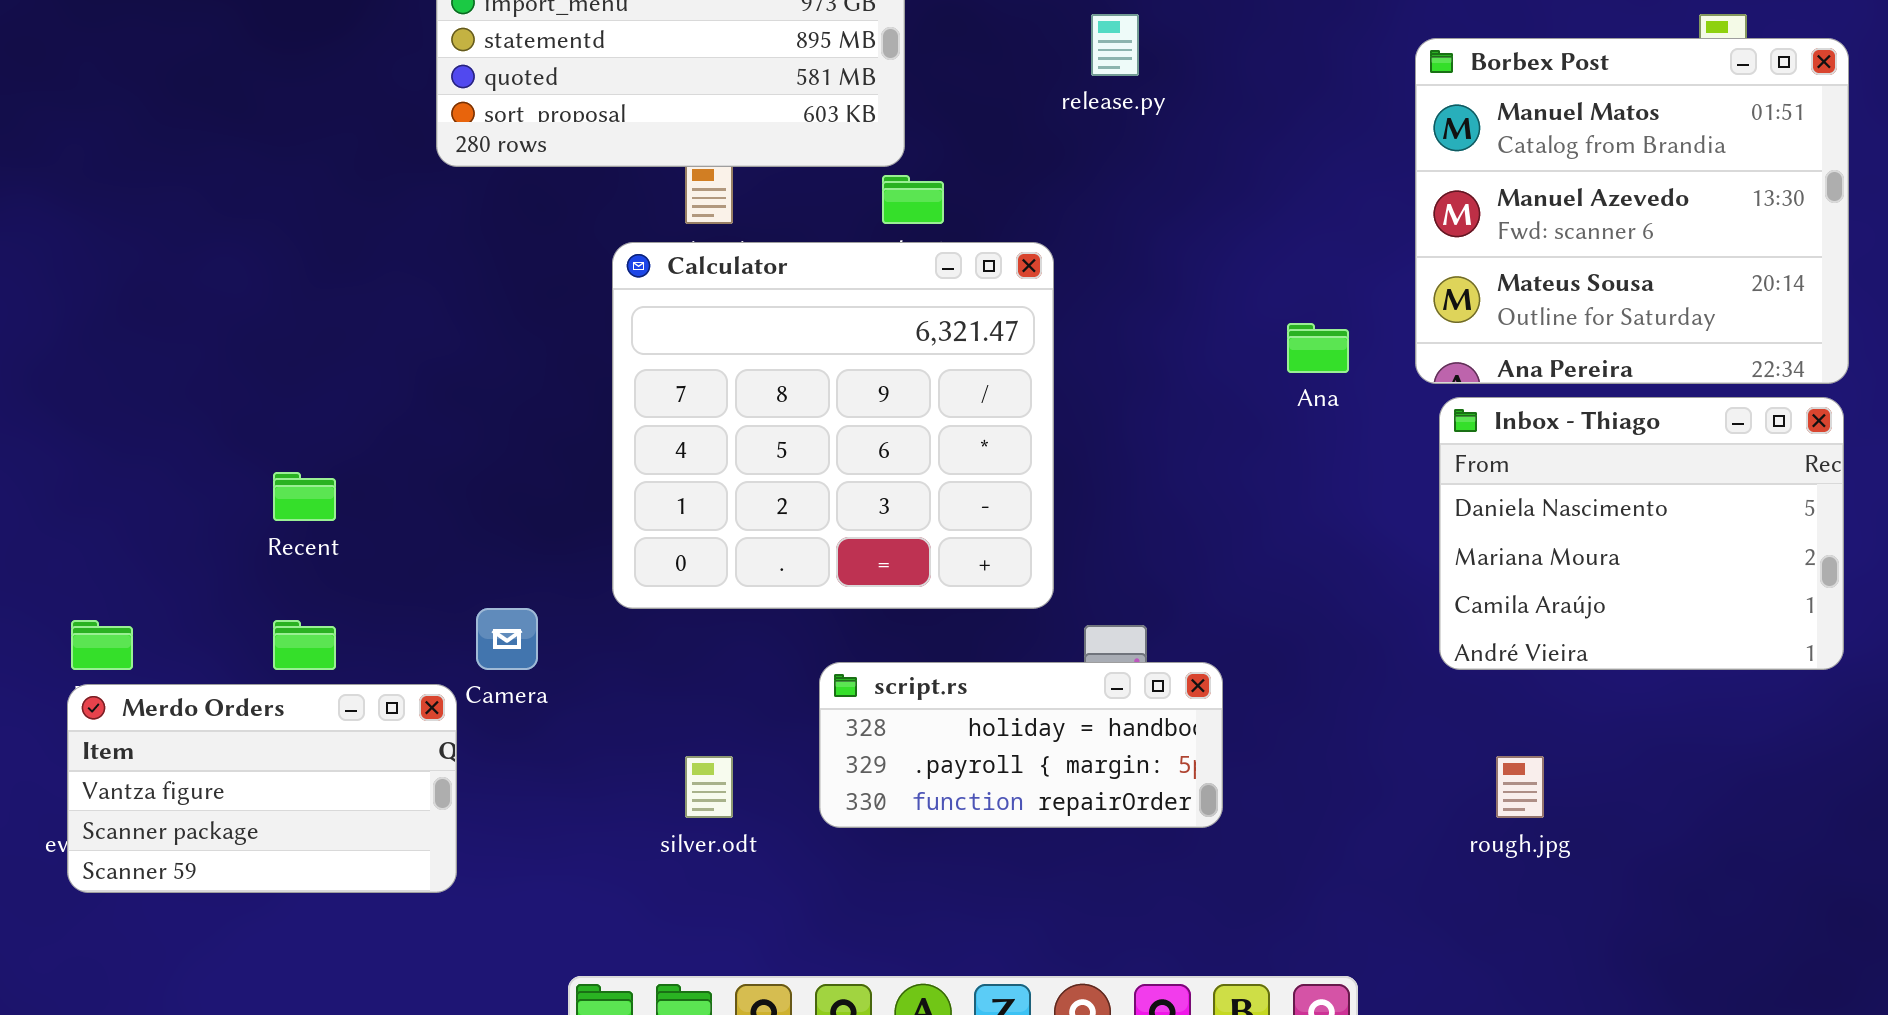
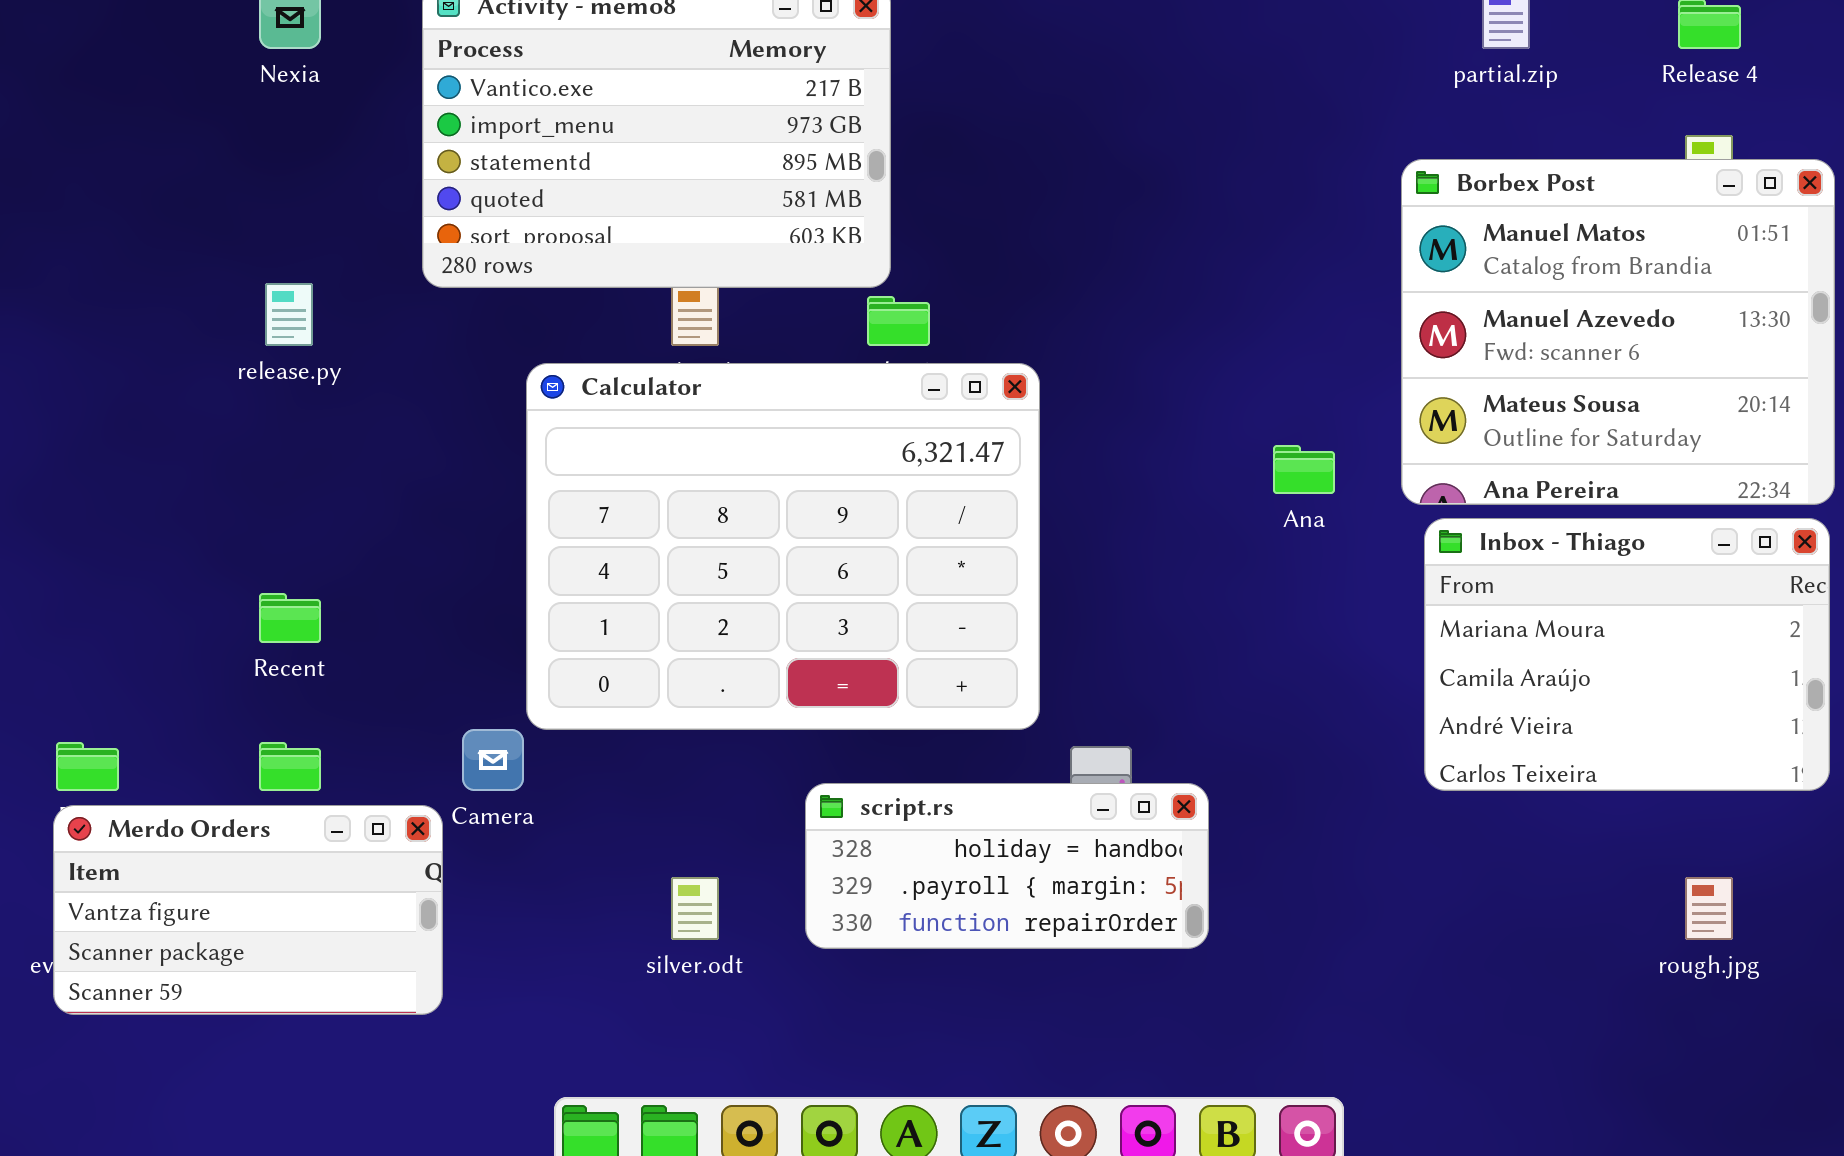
release.py: [1091,14,1139,76] -> [265,283,313,346], moved
Calculator: [612,242,1054,609] -> [526,363,1040,730], resized
Inbox - Thiago: [1439,397,1844,670] -> [1424,518,1830,791], scrolled down 1 row
rough.jpg: [1496,756,1544,818] -> [1685,877,1733,940], moved

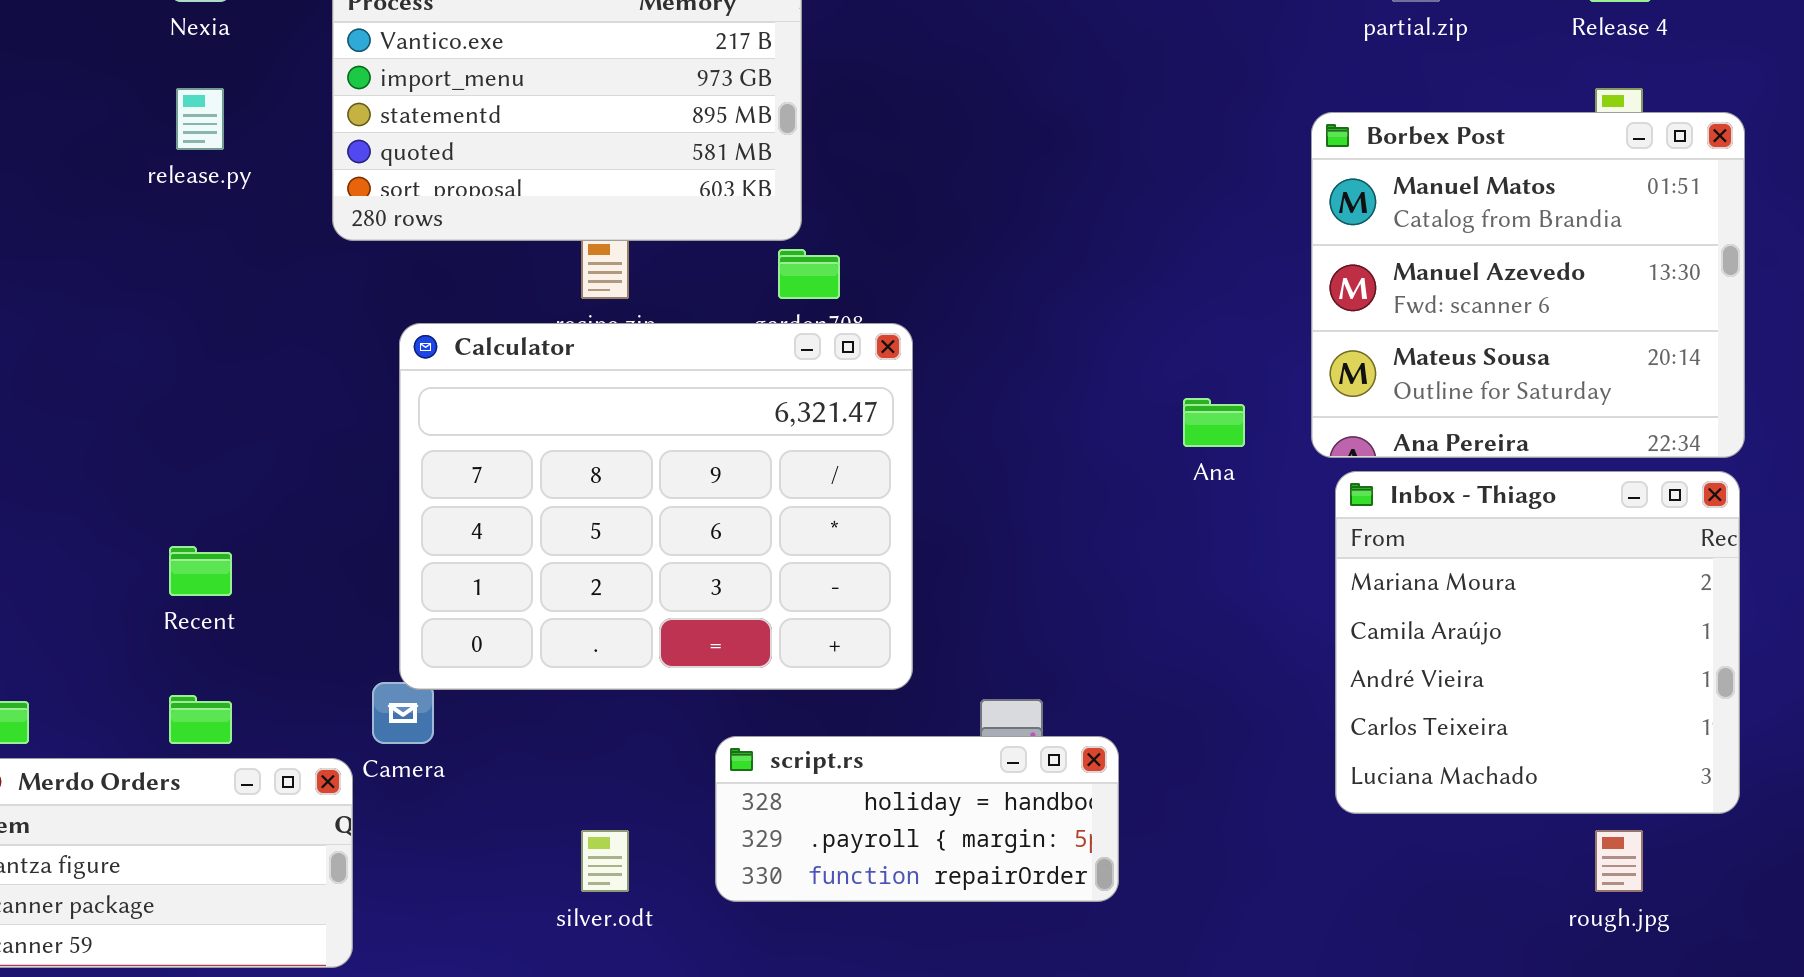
release.py: [265,283,313,346] -> [176,88,224,150], moved
Calculator: [526,363,1040,730] -> [399,323,913,690], moved
Inbox - Thiago: [1424,518,1830,791] -> [1335,471,1740,814], resized

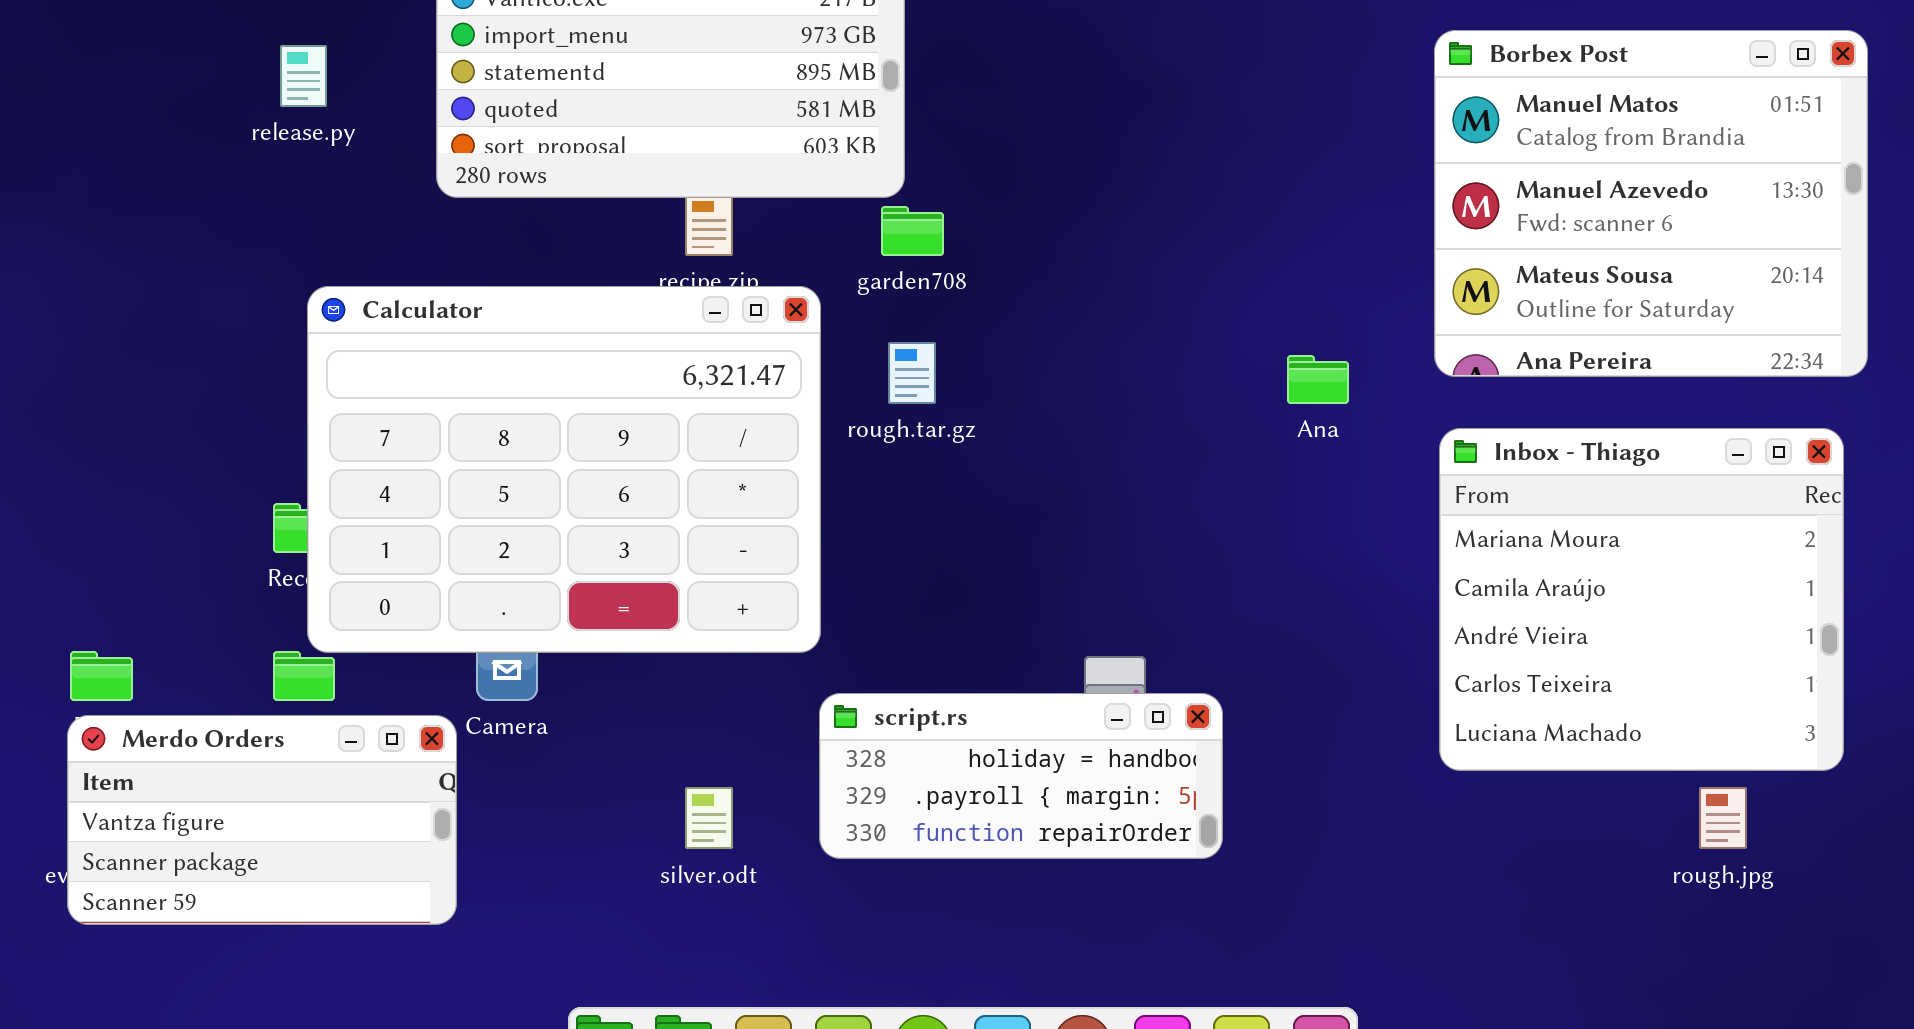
Borbex Post: [1311,112,1745,458] -> [1434,30,1868,377], moved
Calculator: [399,323,913,690] -> [307,286,821,653], moved

